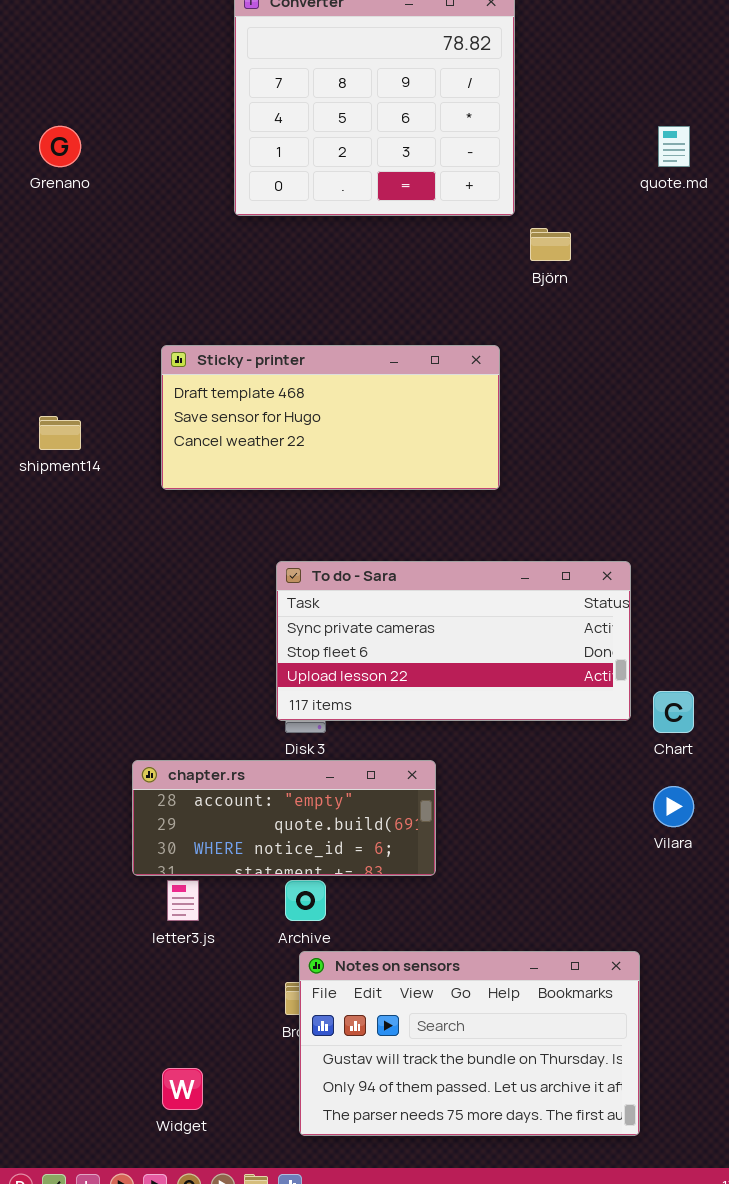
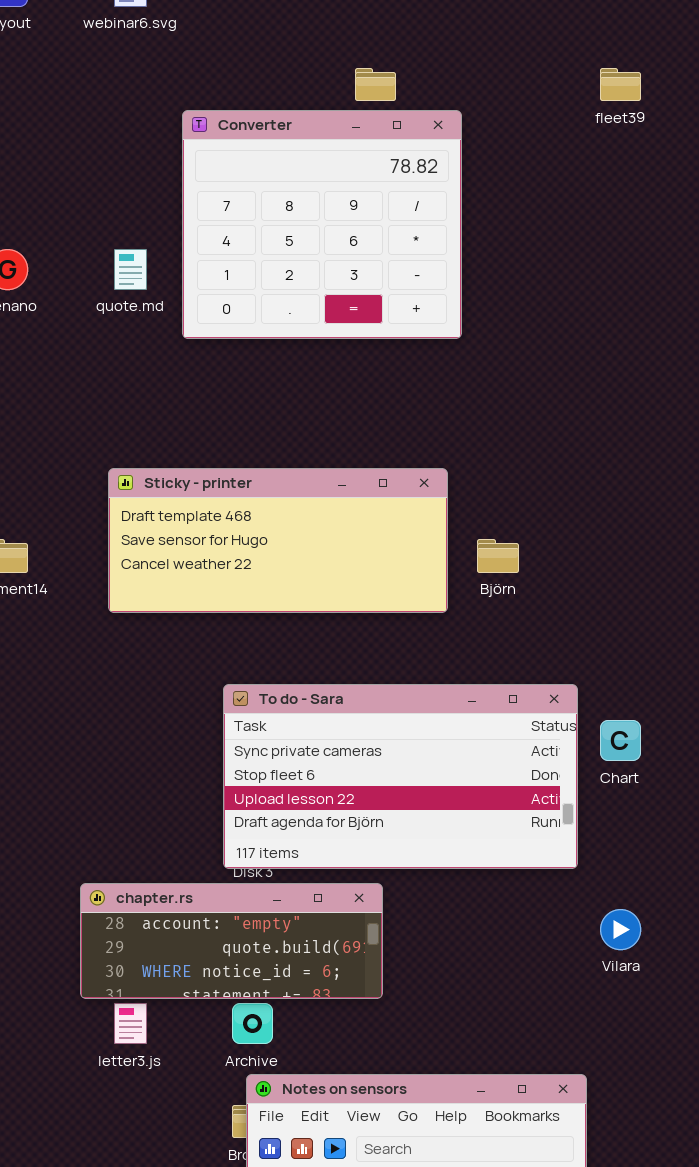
quote.md: [658,126,690,167] -> [114,249,147,290], moved
Björn: [530,228,571,261] -> [477,539,519,573], moved
To do - Sara: [276,561,631,721] -> [223,684,578,869], resized
Chart: [653,691,694,733] -> [600,720,641,761], moved

